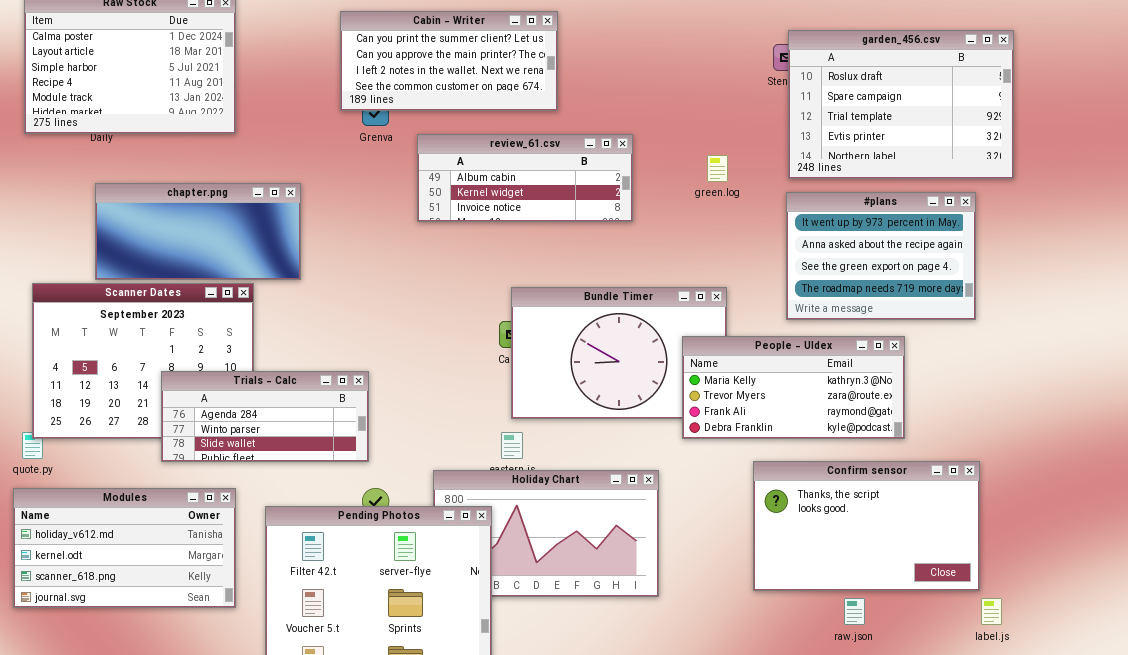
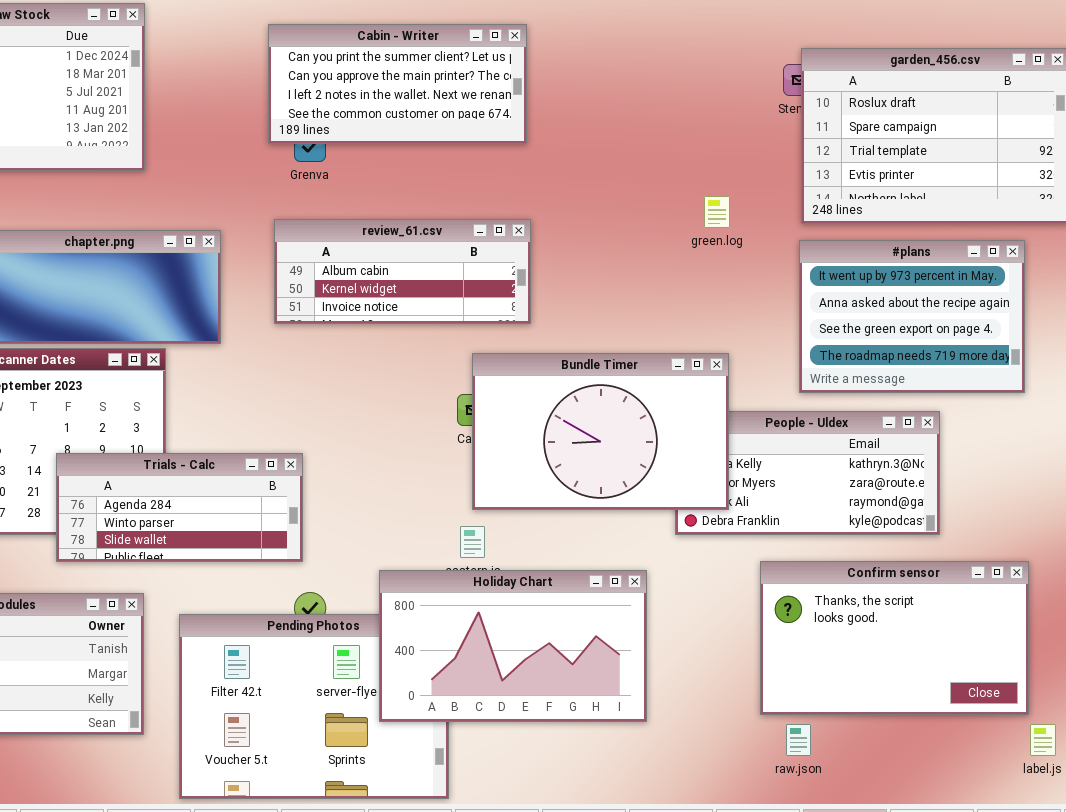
review_61.csv: [417,134,633,222] -> [274,219,531,324], moved
Bundle Timer: [511,287,727,419] -> [472,353,729,510], raised
Holiday Chart: [433,470,659,597] -> [379,570,647,722], raised
raw.json: [844,598,865,625] -> [786,724,811,756], moved

